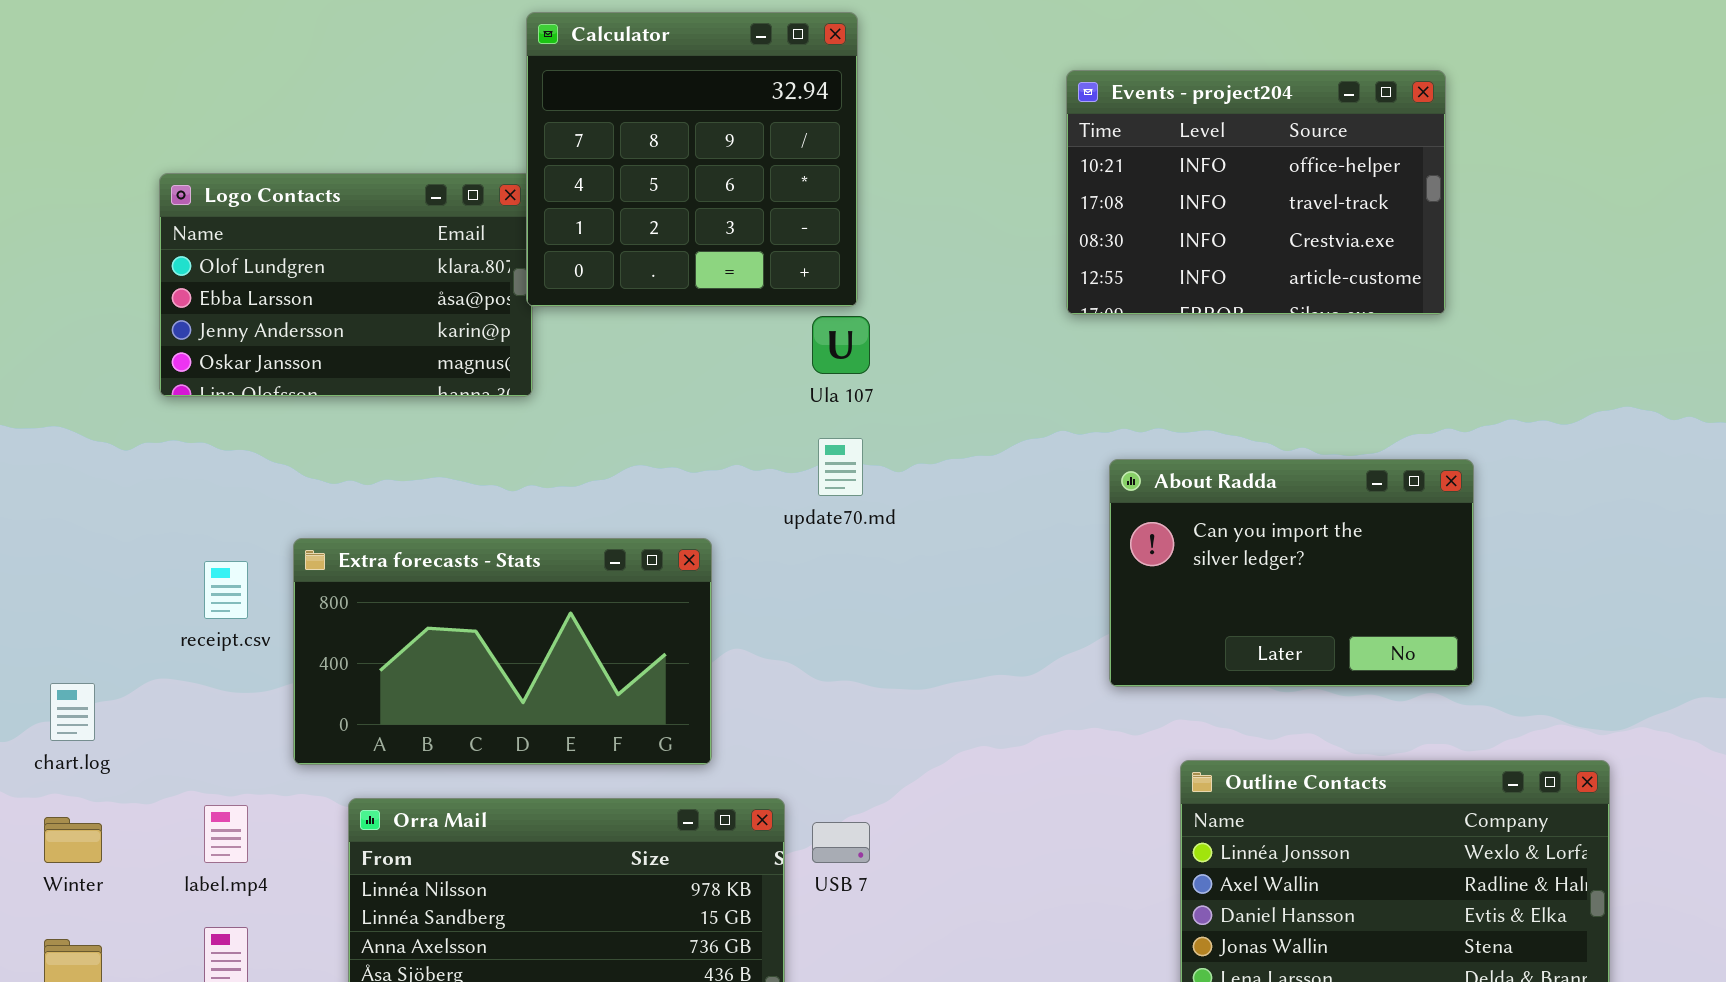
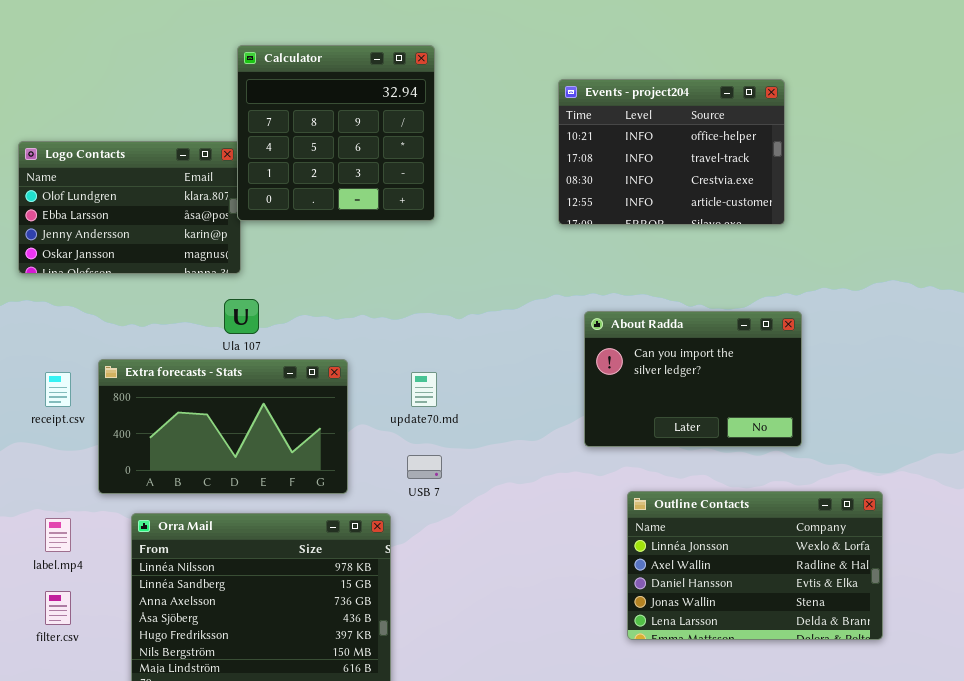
Ula 107: [812,316,870,374] -> [224,299,259,334], moved
update70.md: [818,438,863,496] -> [411,372,437,407], moved
USB 7: [812,822,870,863] -> [407,455,442,479], moved

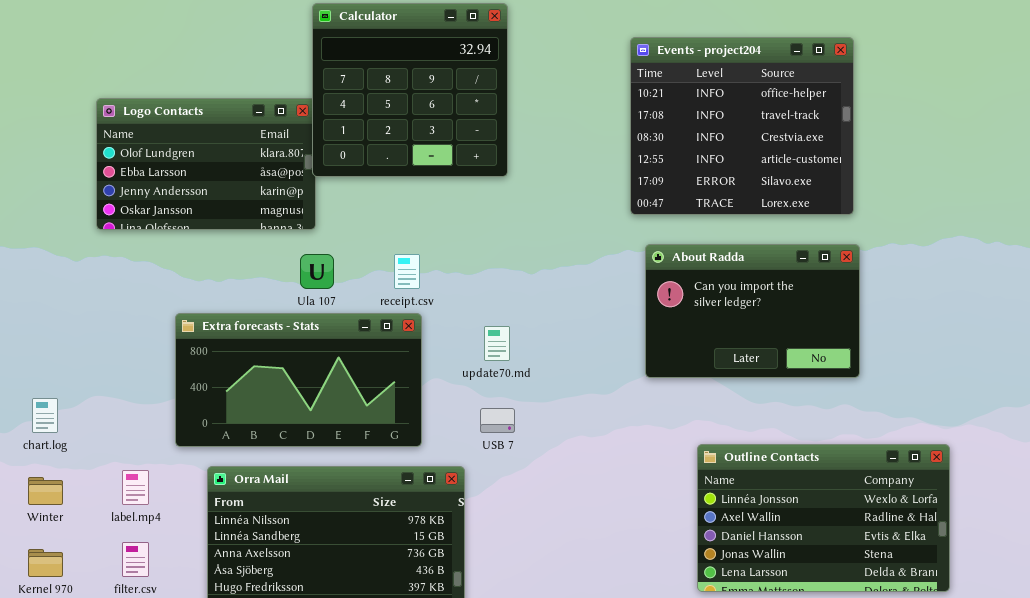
Events - project204: [558,79,785,225] -> [630,37,854,215], resized
About Radda: [584,311,802,447] -> [645,244,860,378], moved
receipt.csv: [45,372,71,407] -> [394,254,420,289], moved

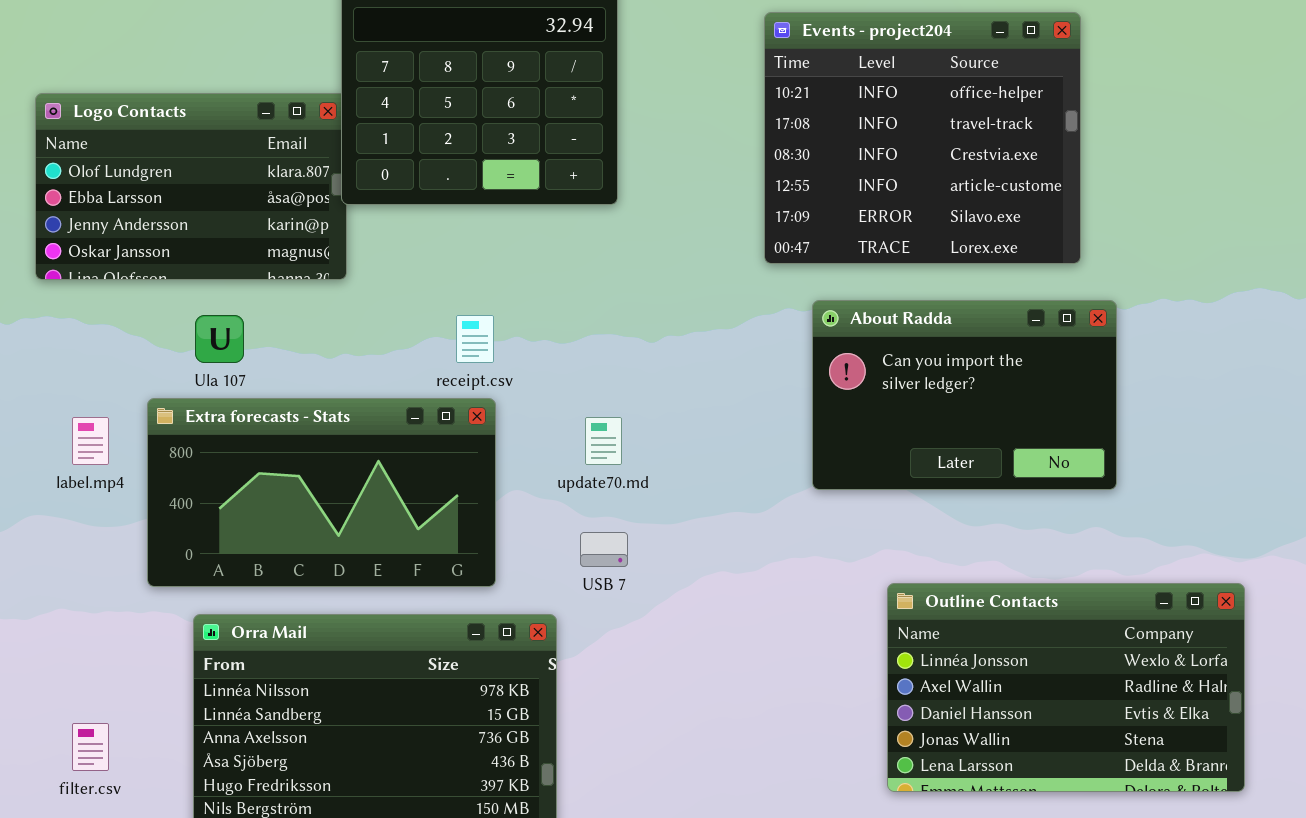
Events - project204: [630,37,854,215] -> [764,12,1081,264], moved
Ula 107: [300,254,334,289] -> [195,315,244,363], moved
label.mp4: [122,470,149,505] -> [72,417,109,465], moved

